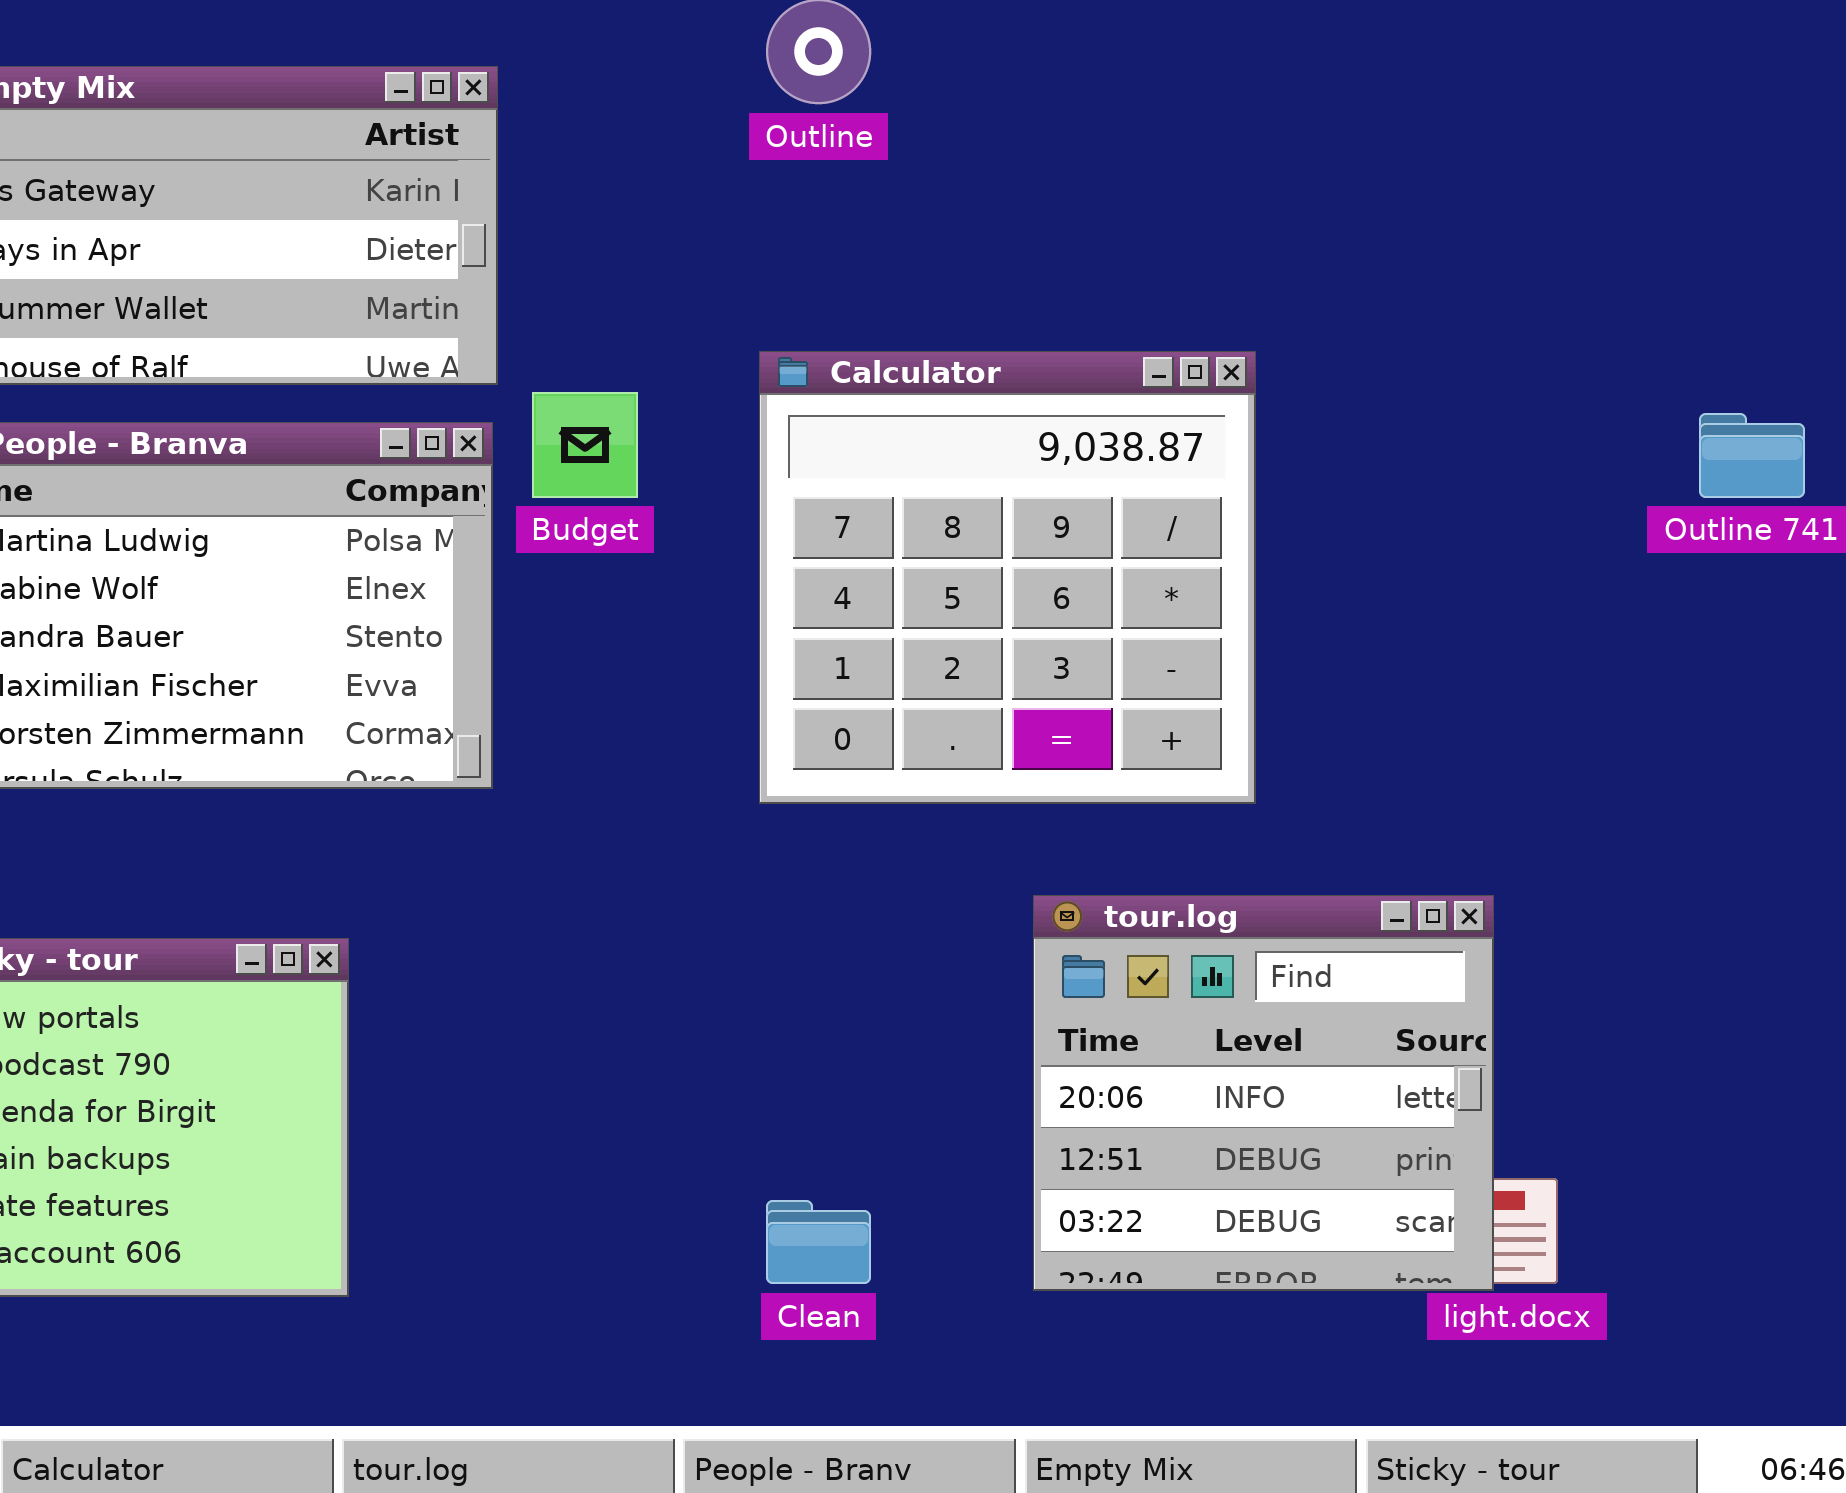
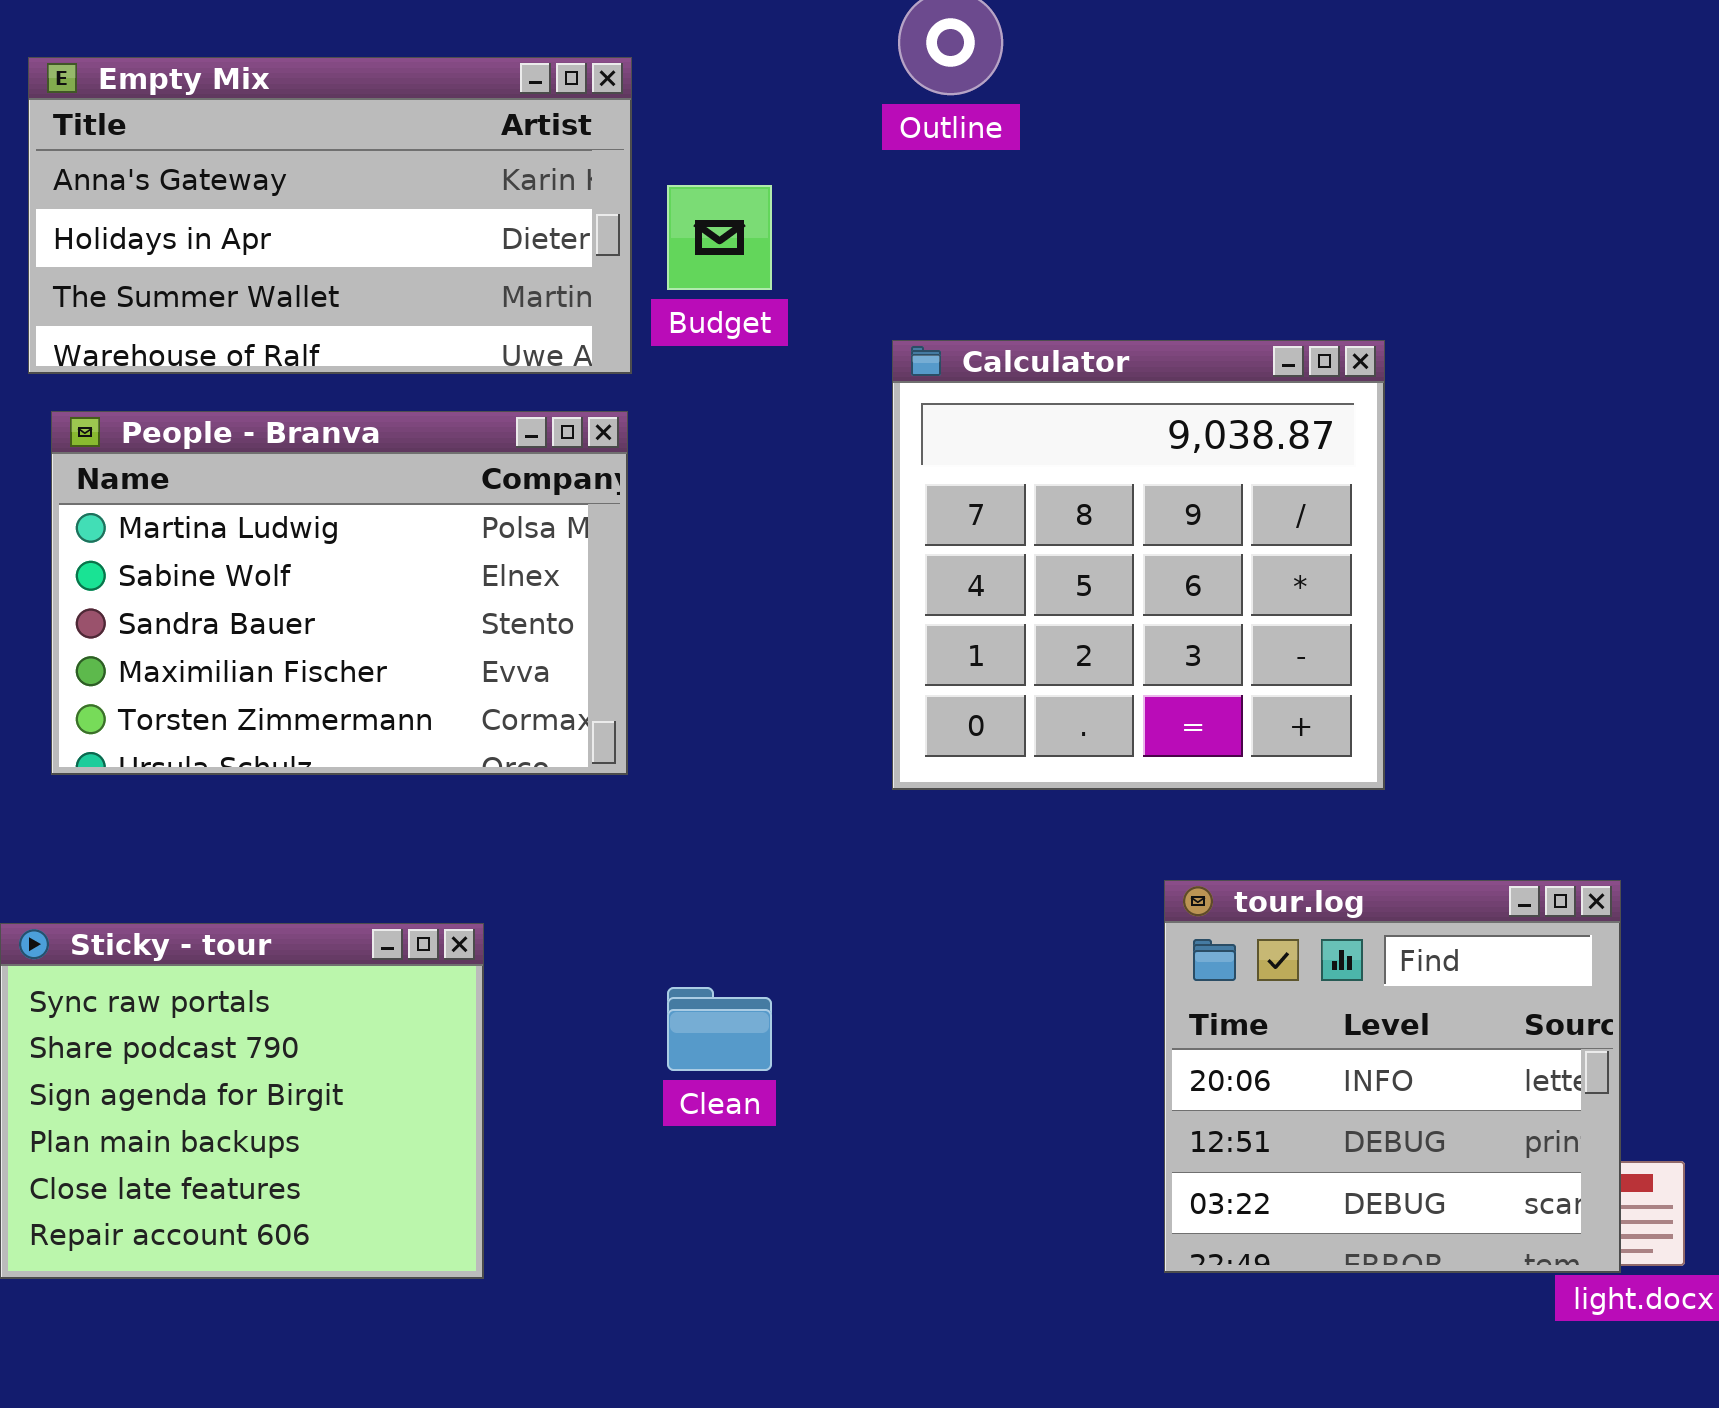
Budget: [532,392,638,498] -> [667,185,772,290], moved
Clean: [766,1200,871,1284] -> [667,987,772,1071], moved

